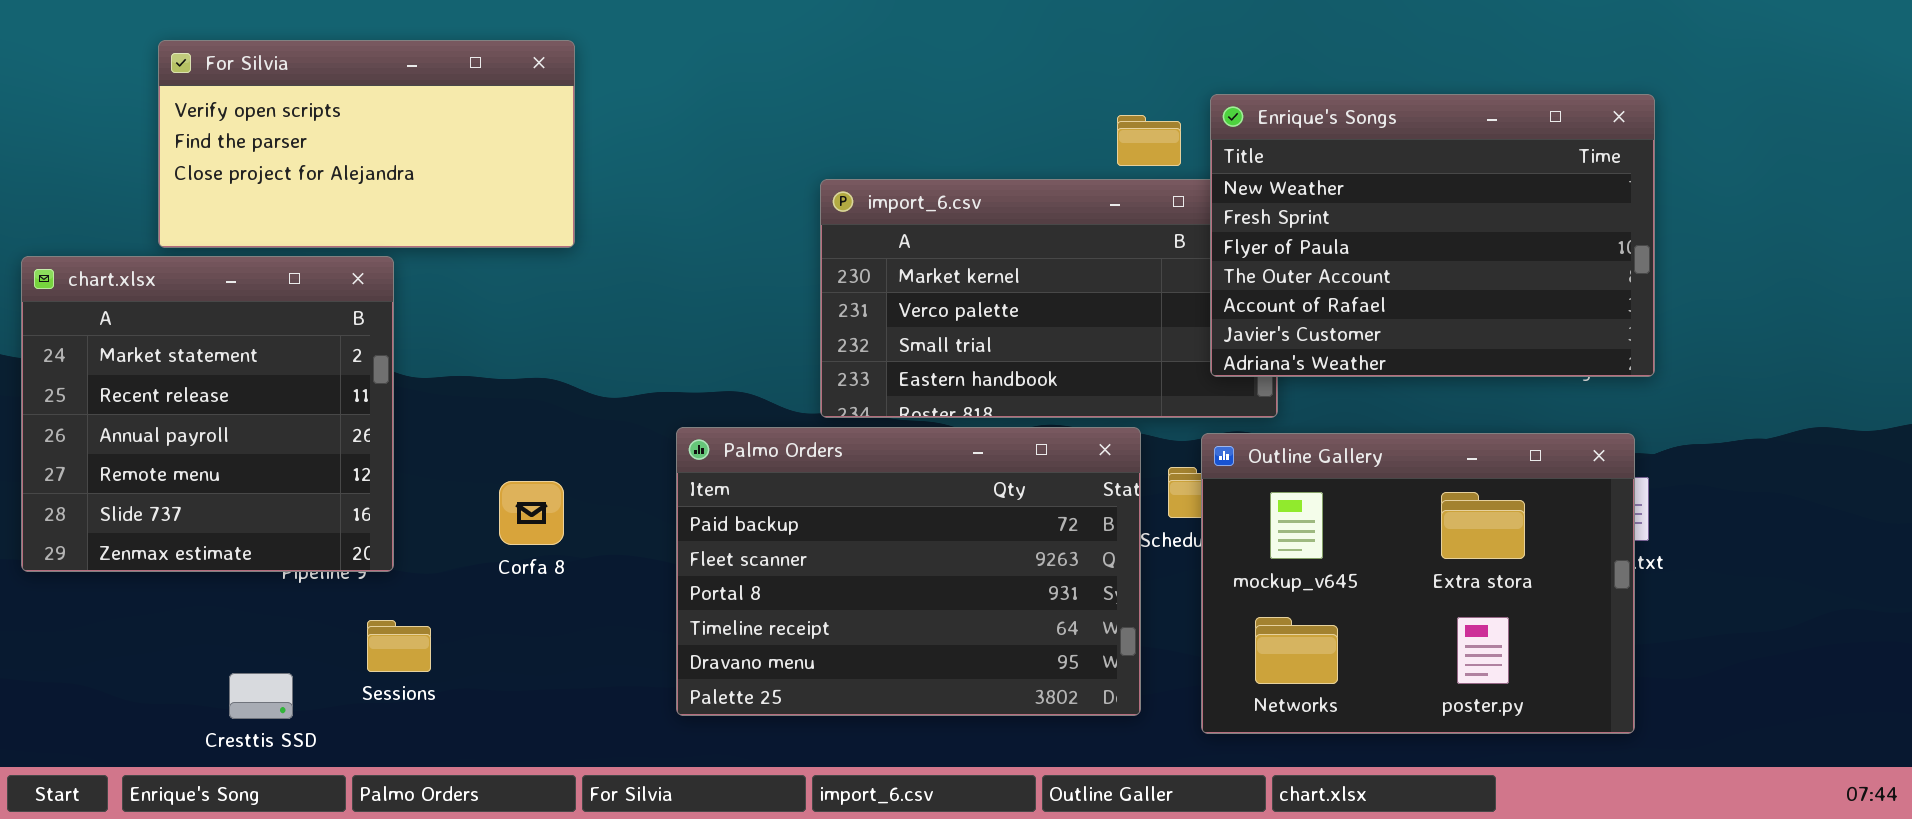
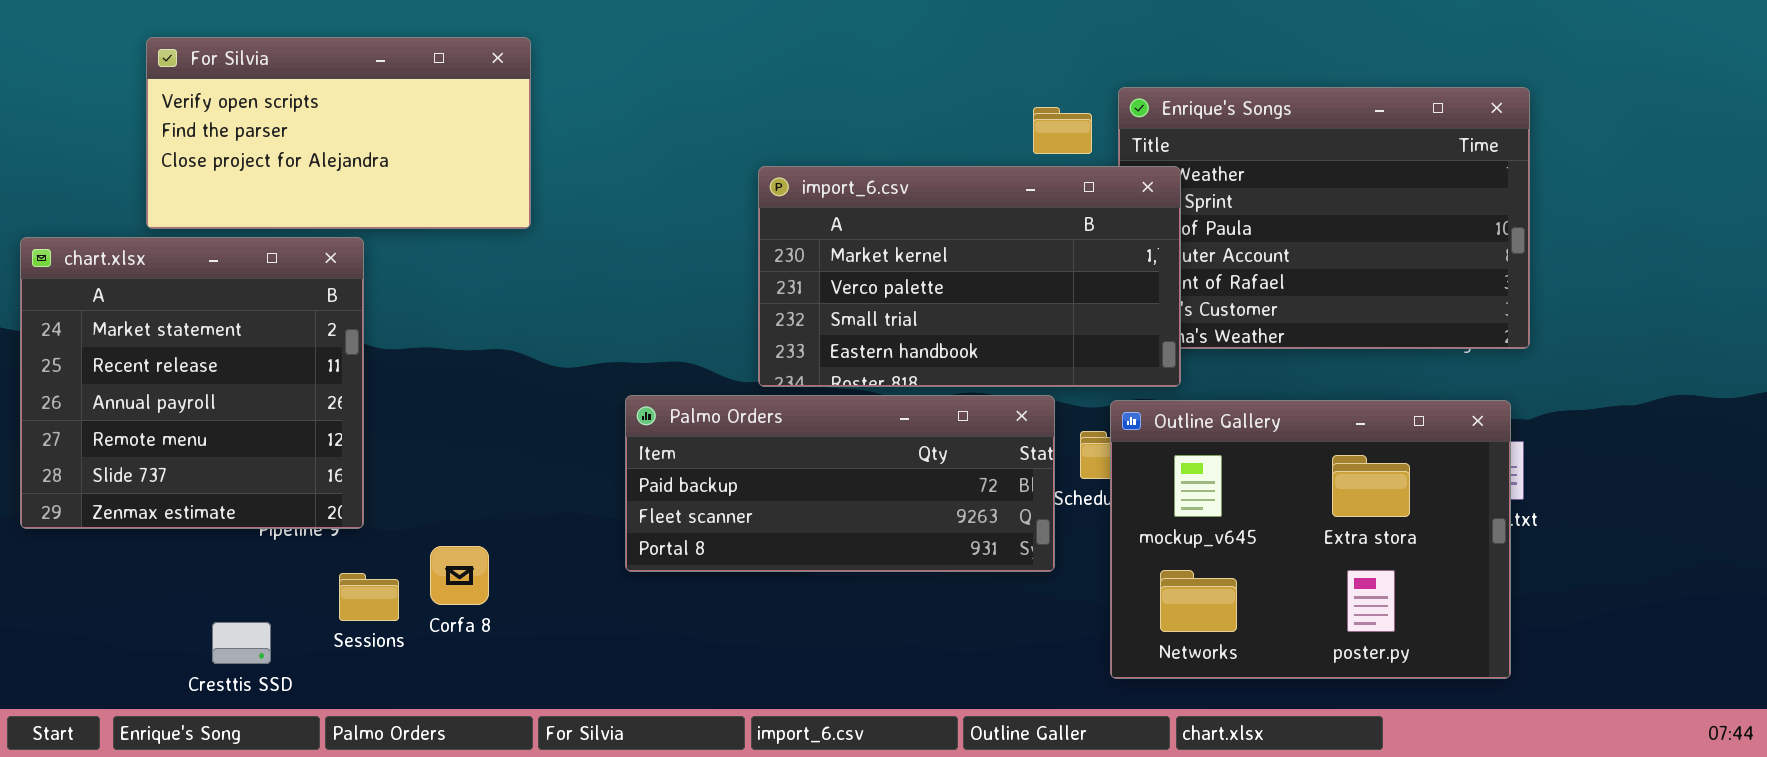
import_6.csv: [820,179,1278,418] -> [758,166,1181,387], raised
Palmo Orders: [676,427,1141,716] -> [625,395,1055,572], resized
Corfa 8: [499,481,564,545] -> [430,546,489,605], moved

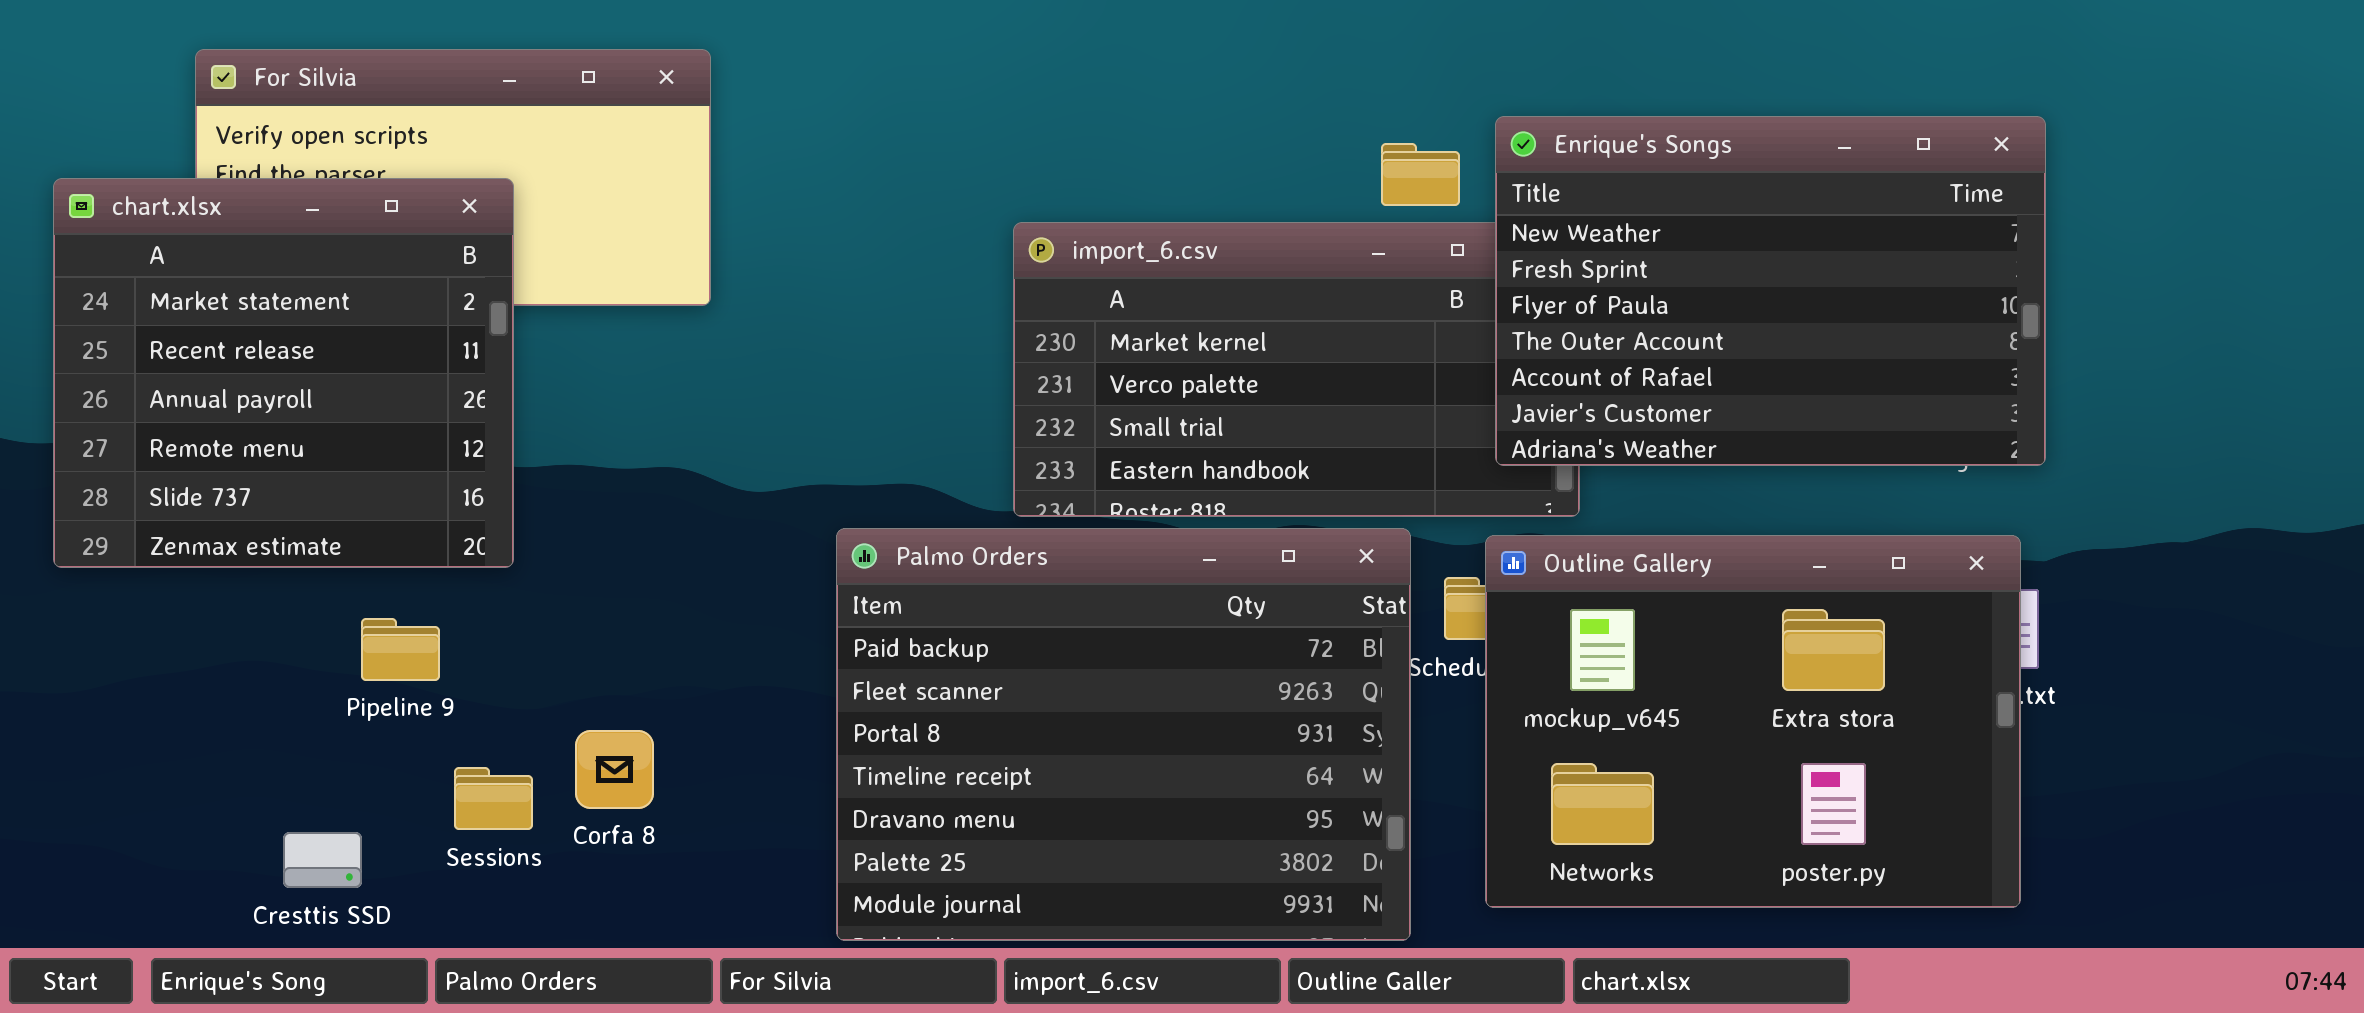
Enrique's Songs: [1118,87,1530,349] -> [1495,116,2046,466], raised
chart.xlsx: [20,237,364,529] -> [53,178,514,568], moved
Palmo Orders: [625,395,1055,572] -> [836,528,1411,941], resized

